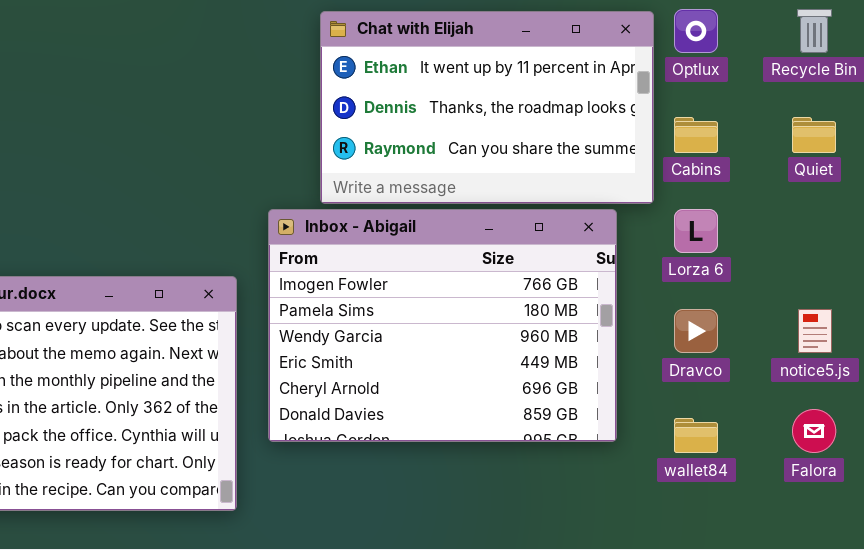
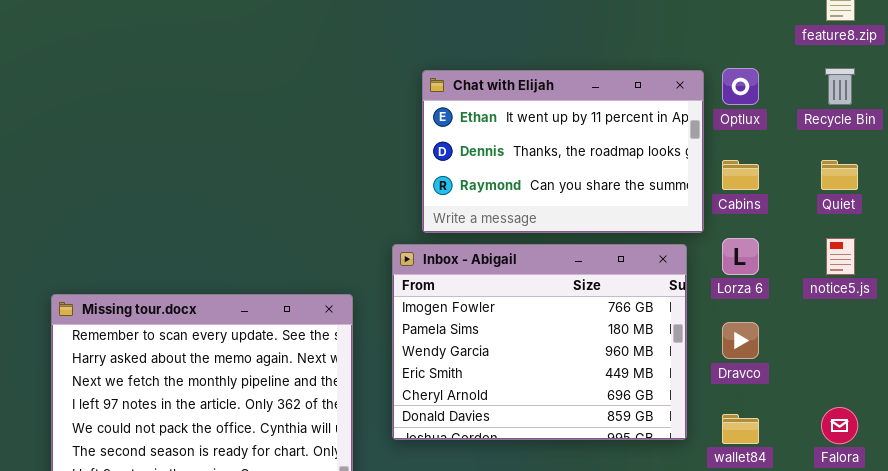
Inbox - Abigail: [268,209,617,442] -> [392,244,687,440], moved
notice5.js: [798,309,832,353] -> [826,238,855,275], moved

